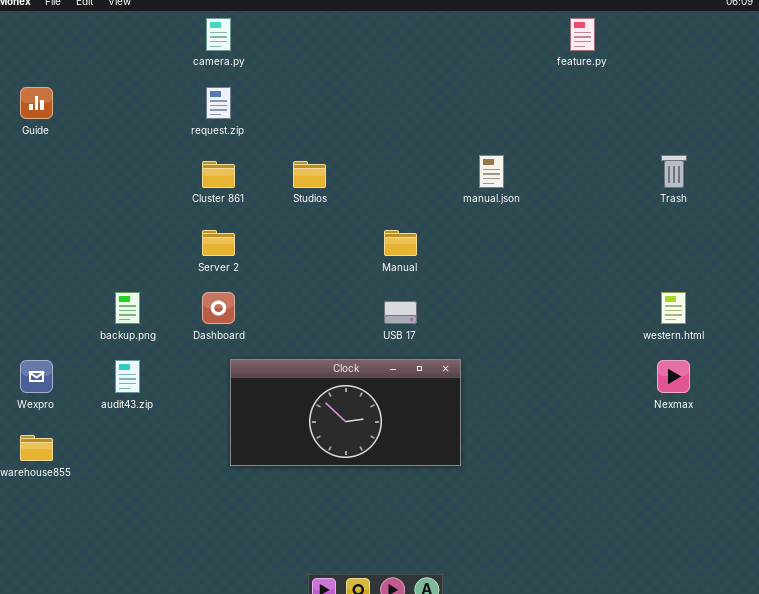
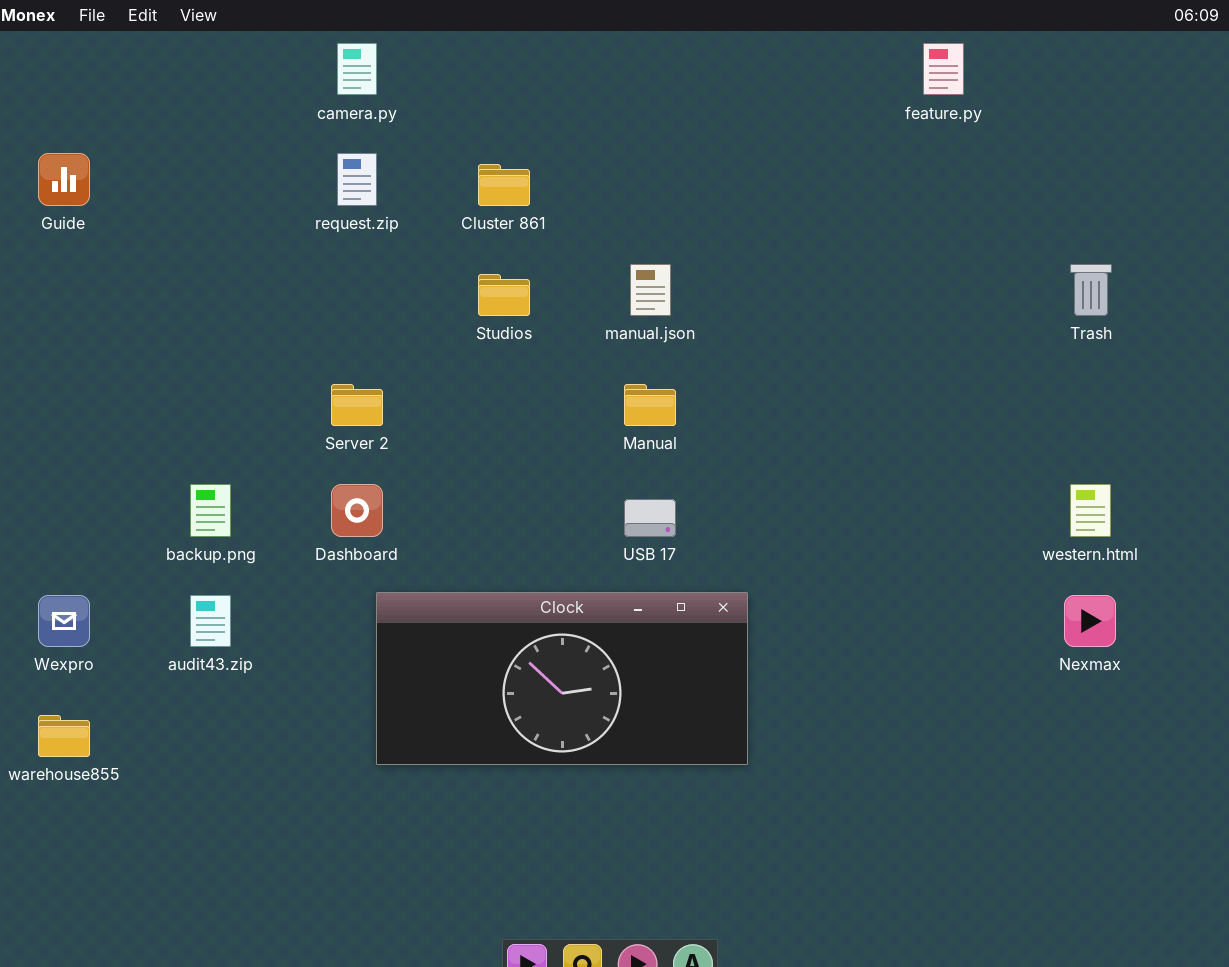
manual.json: [479,155,504,188] -> [630,264,671,316], moved
Cluster 861: [202,161,235,188] -> [478,164,530,206], moved

